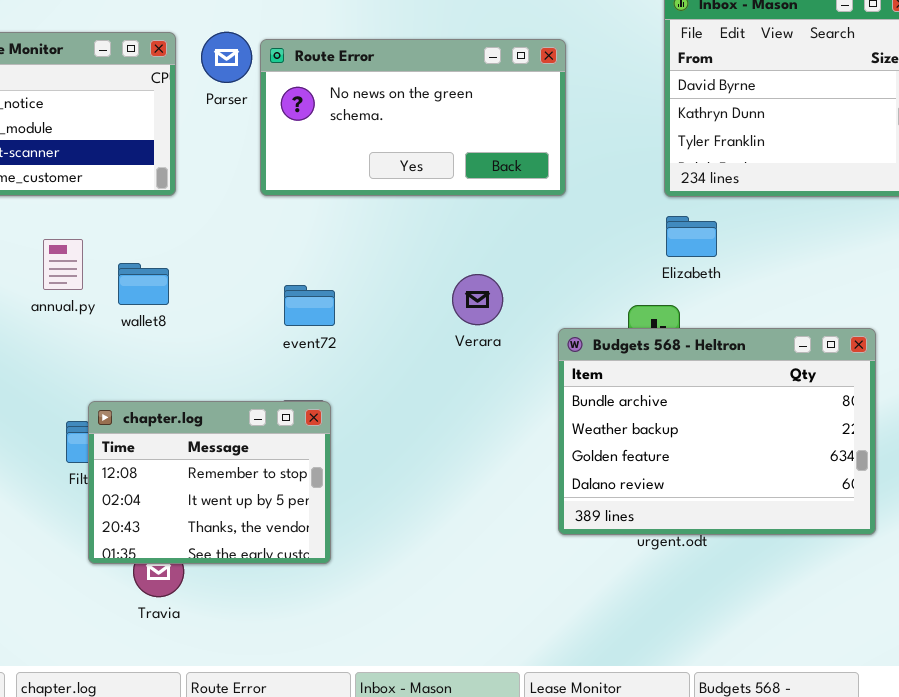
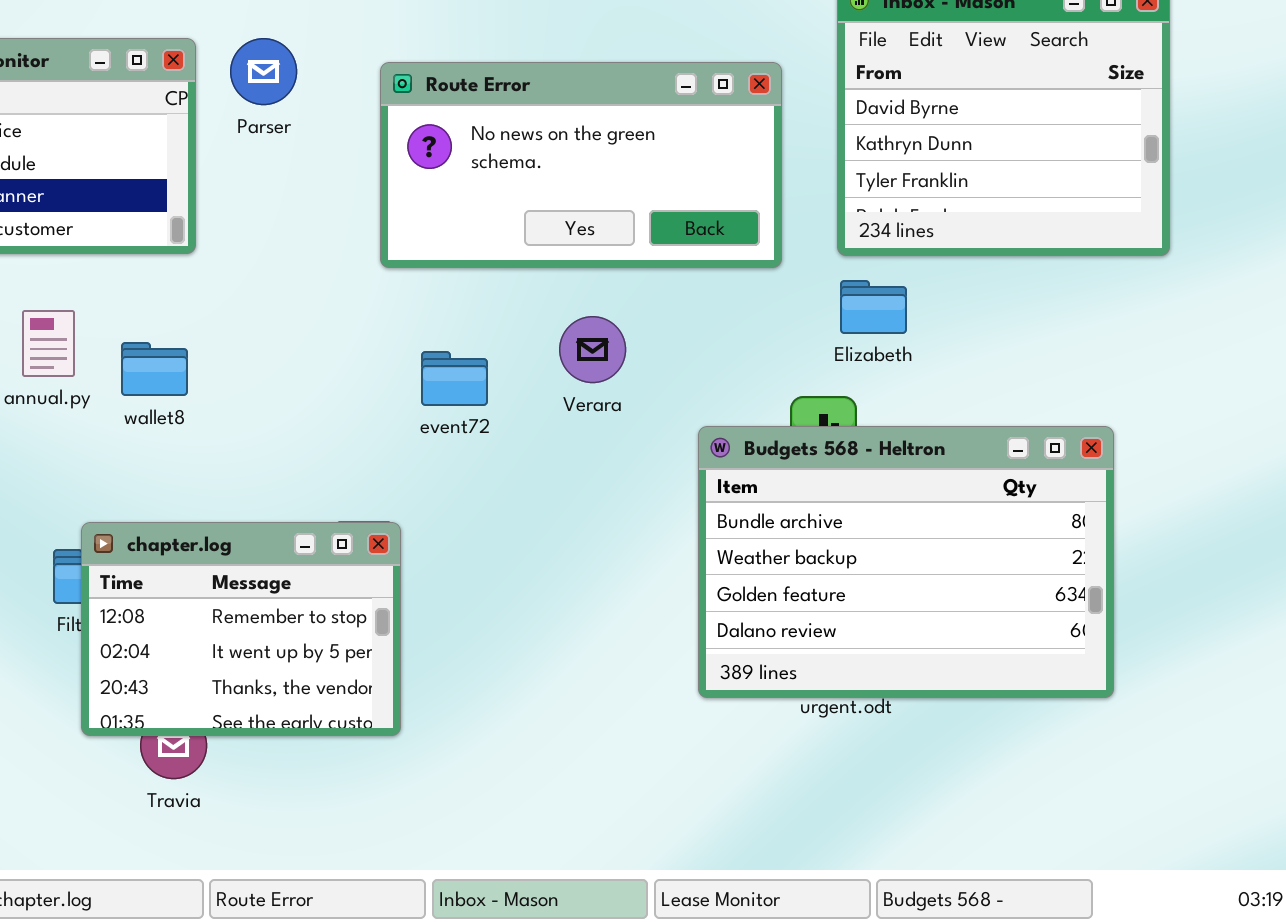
Route Error: [260,39,566,196] -> [380,62,782,268], moved
Verara: [452,274,503,325] -> [559,316,626,383], moved
event72: [284,285,335,326] -> [421,351,488,406], moved

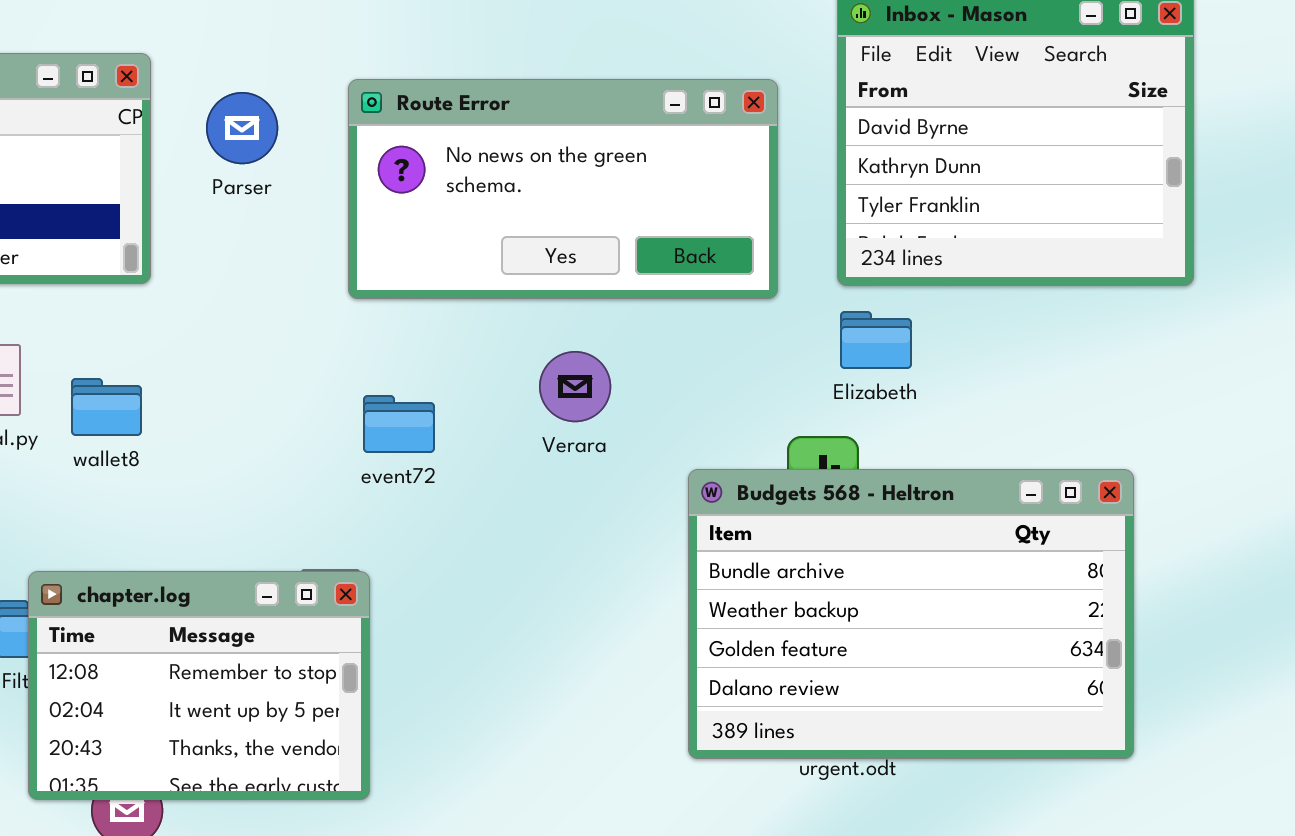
Parser: [230,38,297,105] -> [206,92,278,164], moved
event72: [421,351,488,406] -> [363,395,435,453], moved

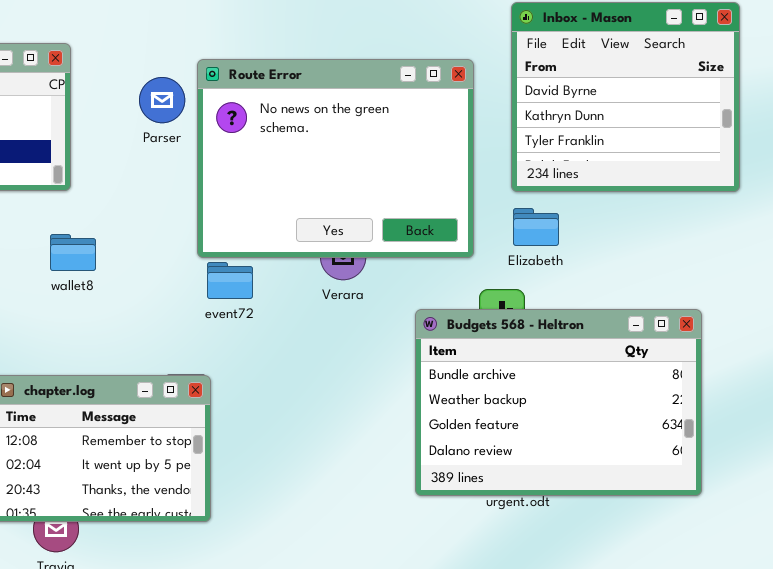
Route Error: [348,79,778,299] -> [197,59,474,258], resized
Parser: [206,92,278,164] -> [139,77,185,123], moved
wallet8: [71,378,142,436] -> [50,234,96,271], moved

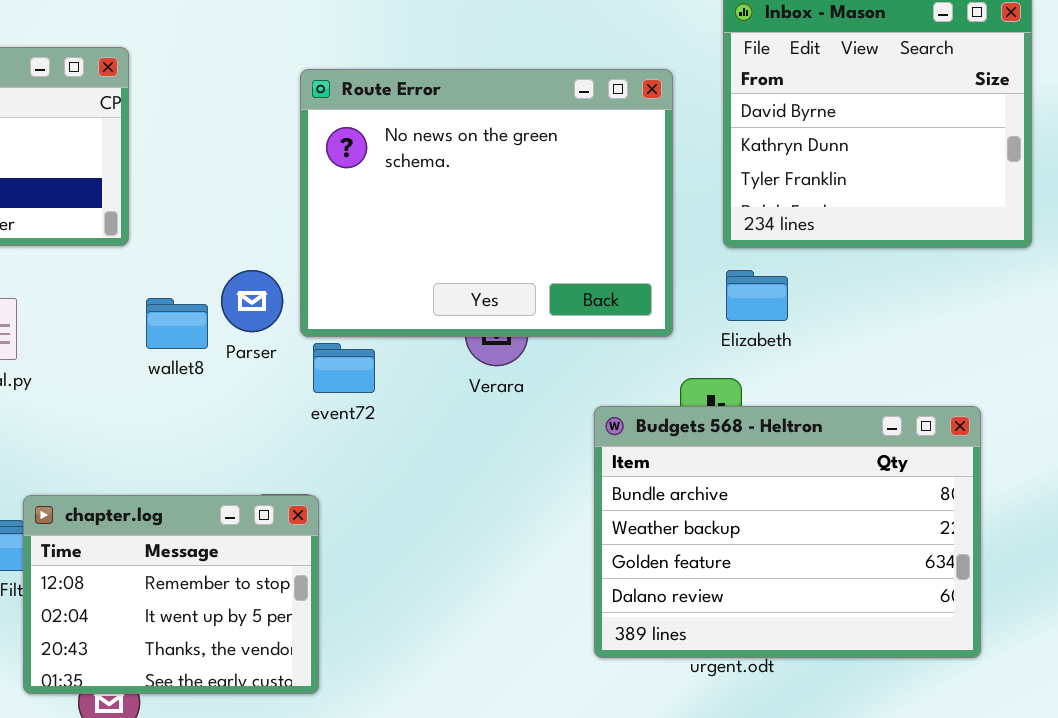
Parser: [139,77,185,123] -> [221,270,283,332], moved
wallet8: [50,234,96,271] -> [146,298,208,349], moved

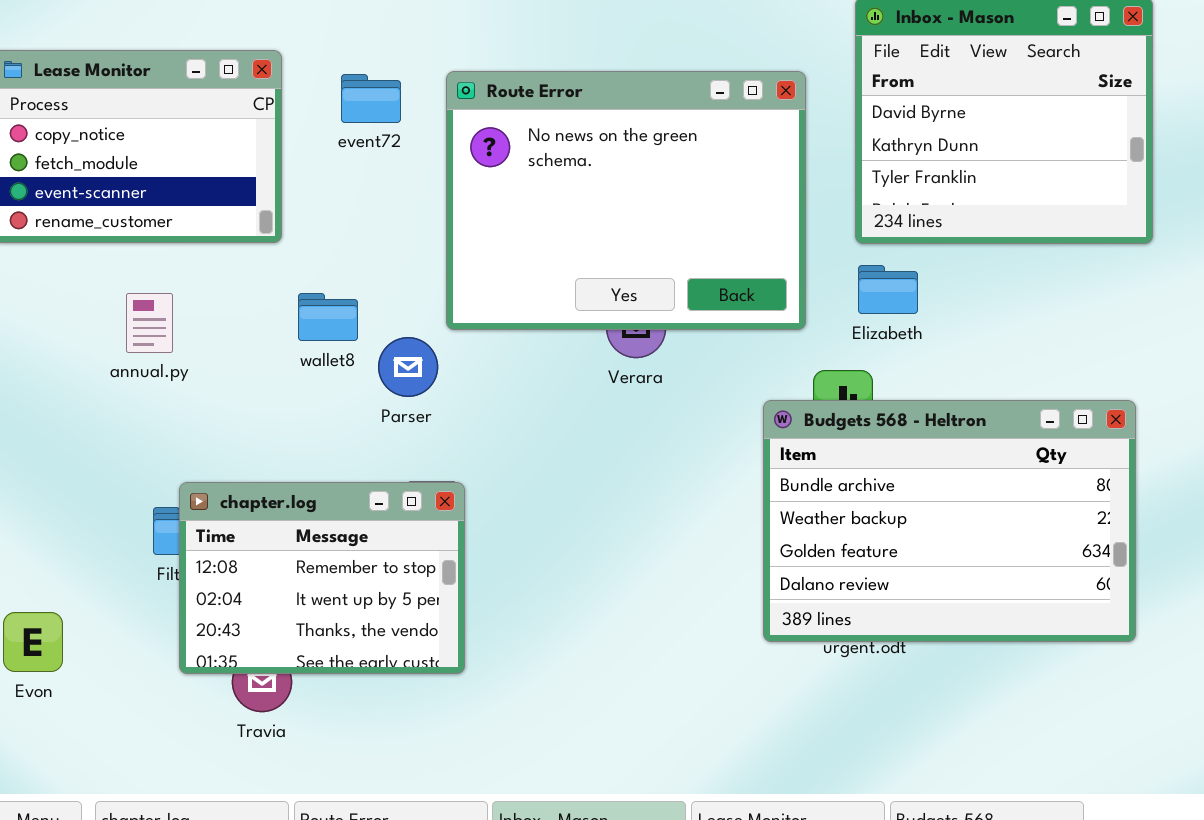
Parser: [221,270,283,332] -> [378,337,438,397], moved
event72: [313,343,375,393] -> [341,74,401,123], moved
Budgets 568 - Heltron: [594,406,981,658] -> [763,400,1136,642], moved

